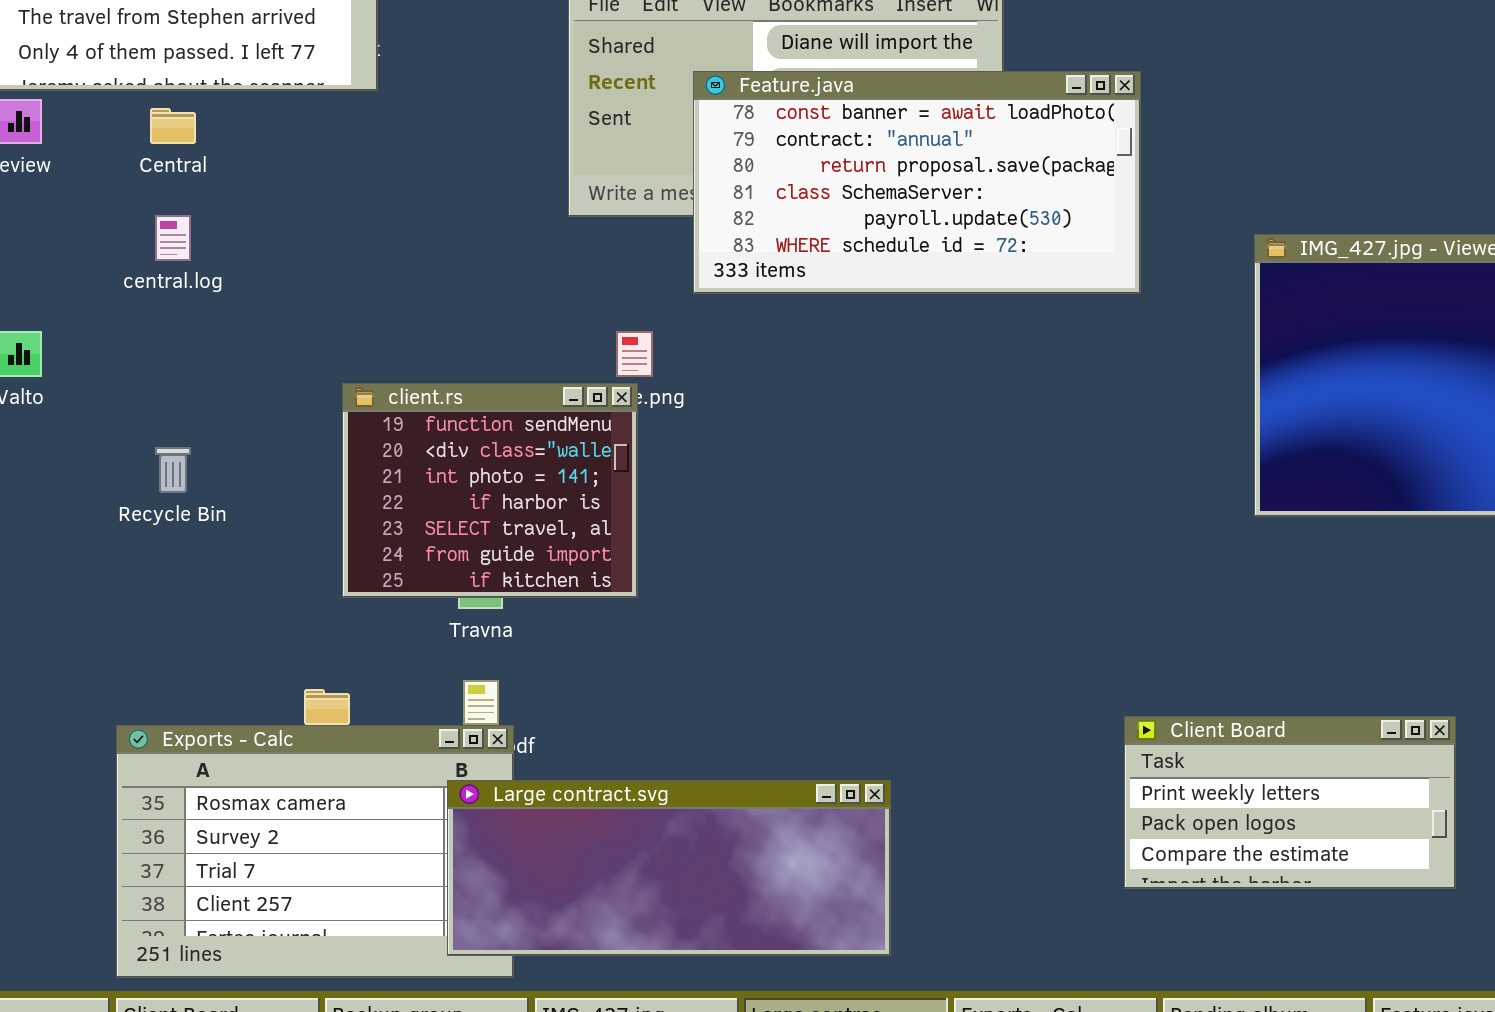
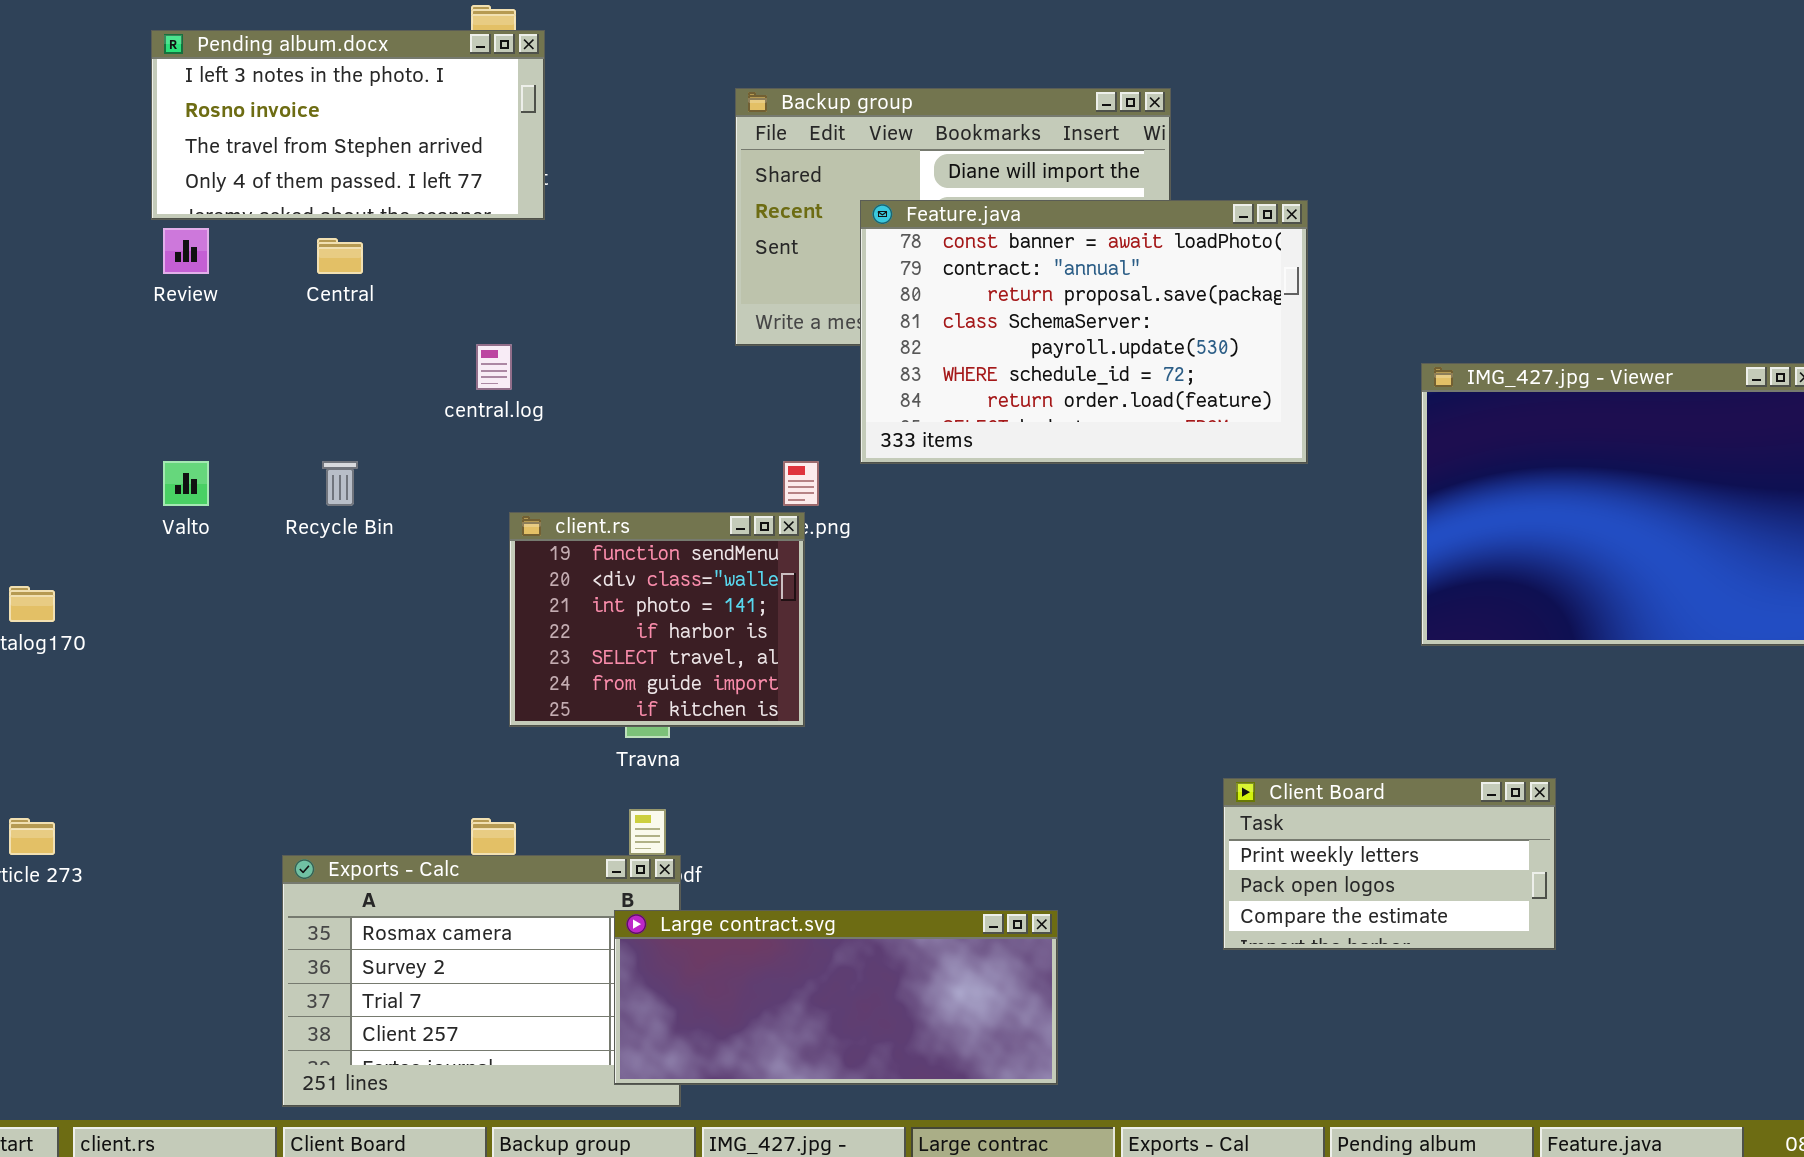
Feature.java: [693,71,1141,294] -> [860,200,1308,464], resized
central.log: [155,215,191,261] -> [476,344,512,390], moved
Recycle Bin: [155,447,191,493] -> [322,461,358,506], moved
Client Board: [1124,716,1456,889] -> [1223,778,1556,950], moved

